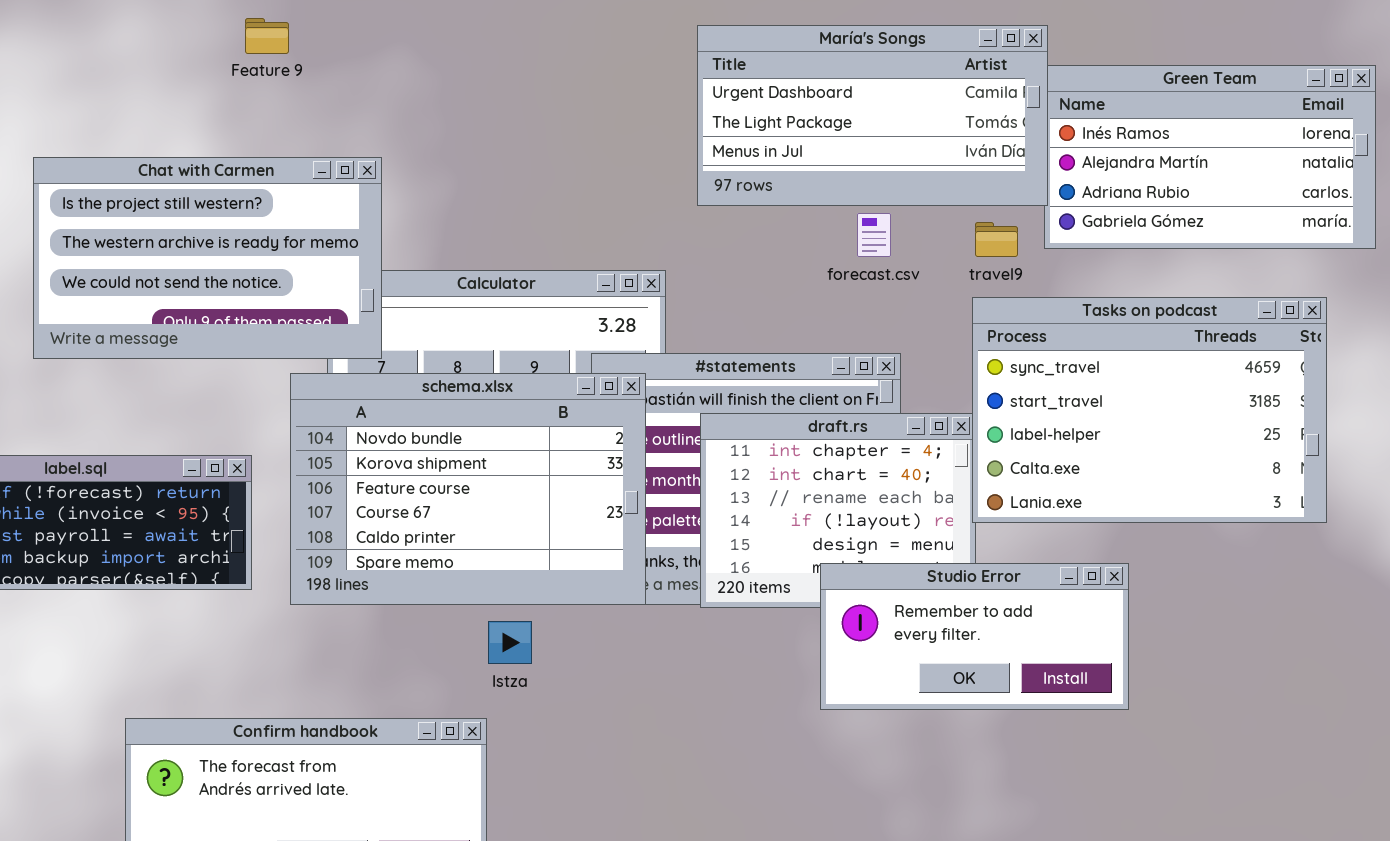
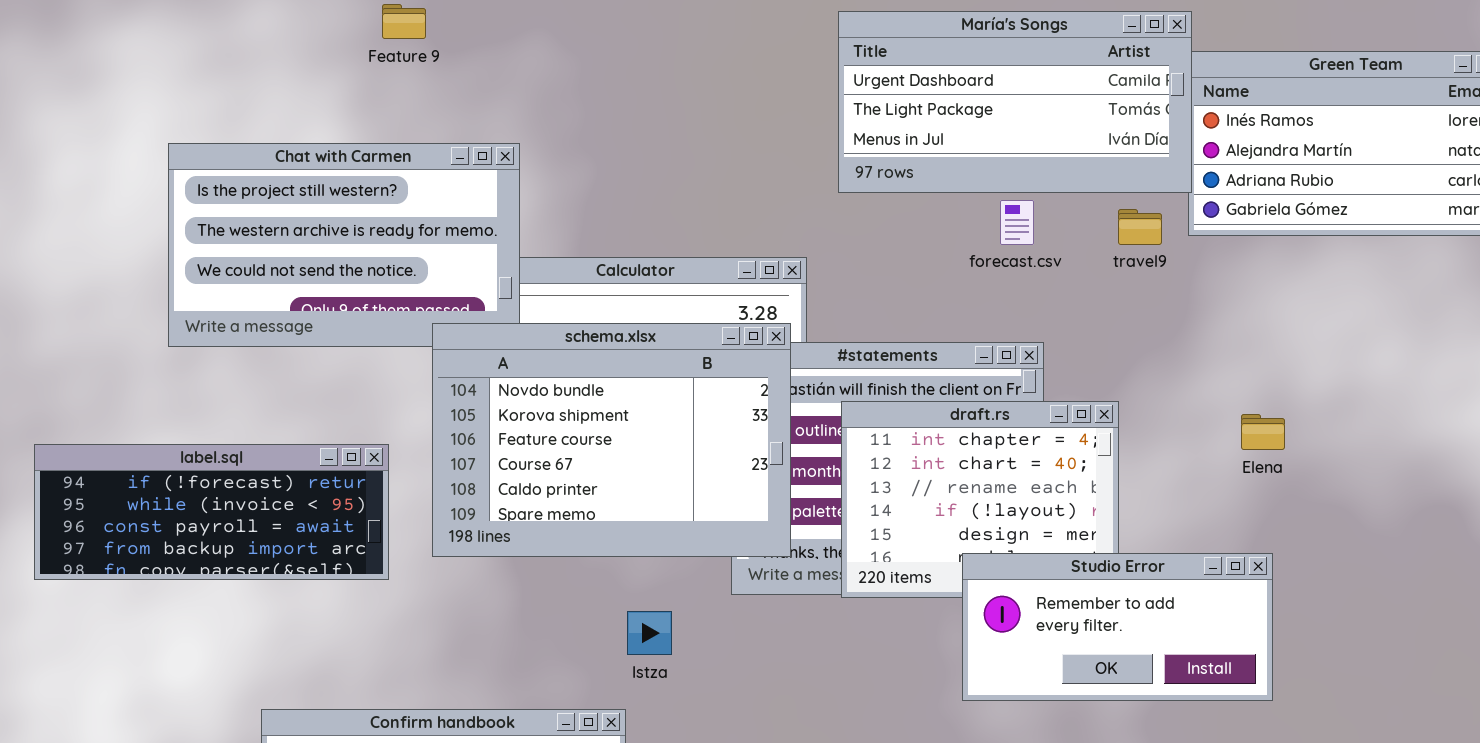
Tasks on podcast: [972,297,1327,523] -> none, closed
schema.xlsx: [290,373,646,605] -> [432,323,791,557], moved

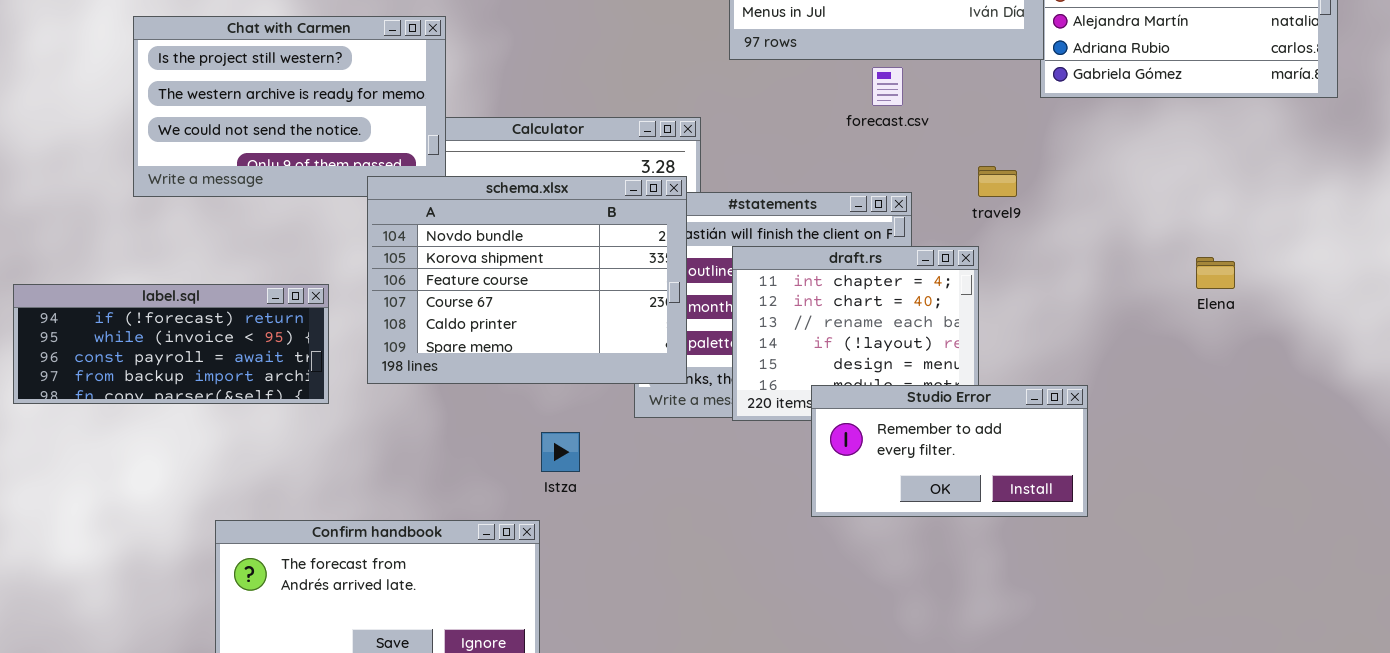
travel9: [1118,209,1162,245] -> [978,166,1017,197], moved
Elena: [1241,414,1285,450] -> [1196,257,1235,289], moved
Studio Error: [962,553,1273,701] -> [811,385,1088,517], moved

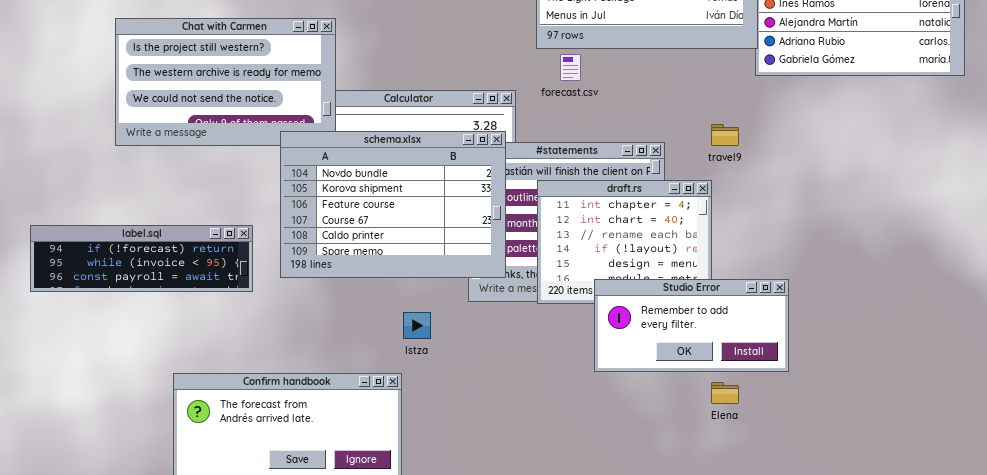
forecast.csv: [872,67,903,106] -> [560,54,581,81], moved
Elena: [1196,257,1235,289] -> [711,382,739,404], moved
label.sql: [13,284,329,404] -> [30,225,253,292], resized

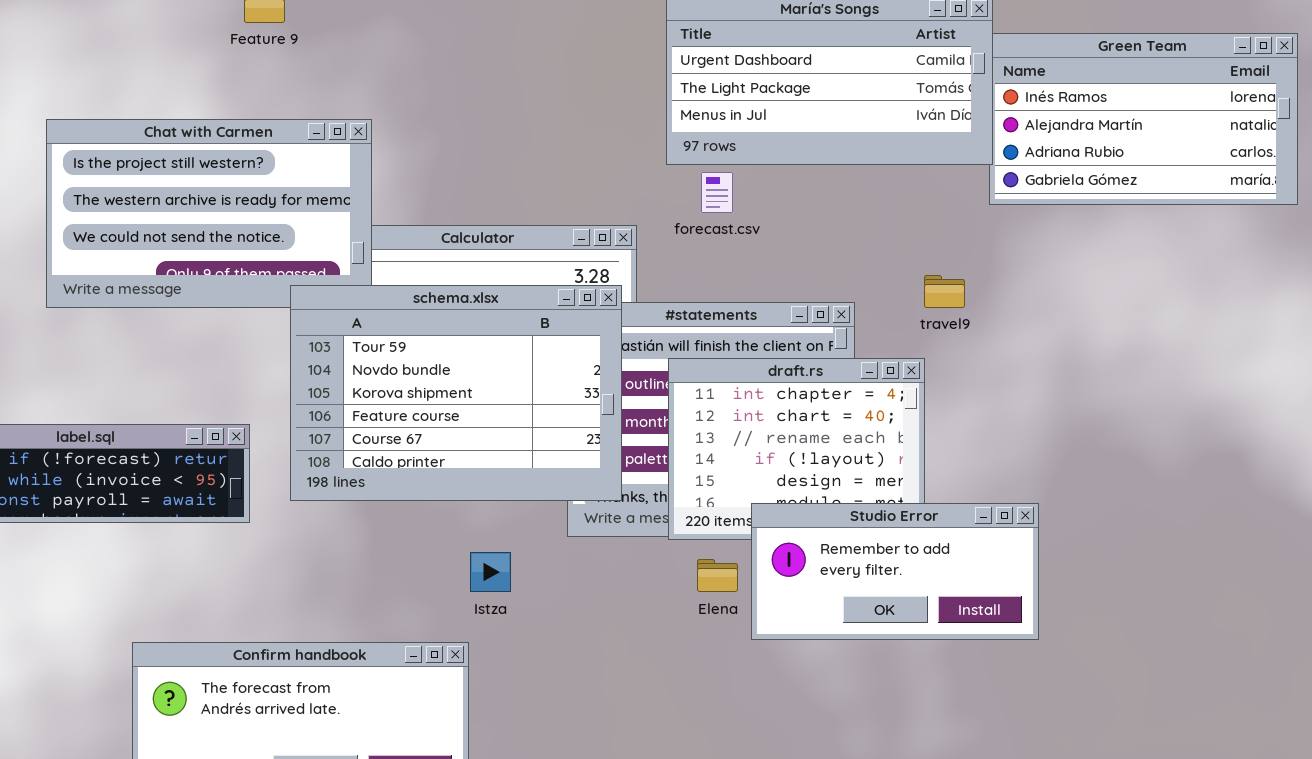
schema.xlsx: [280,131,506,278] -> [290,285,622,501], scrolled up 1 row
Elena: [711,382,739,404] -> [697,559,738,592], moved

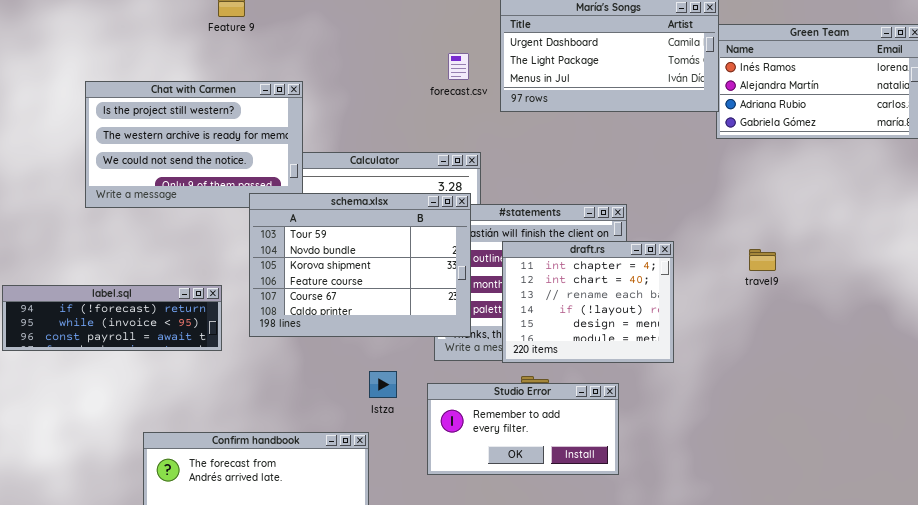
forecast.csv: [701,172,733,213] -> [448,53,469,80], moved
travel9: [924,275,965,308] -> [749,249,776,271], moved
Studio Error: [751,503,1039,640] -> [427,383,619,475], moved

